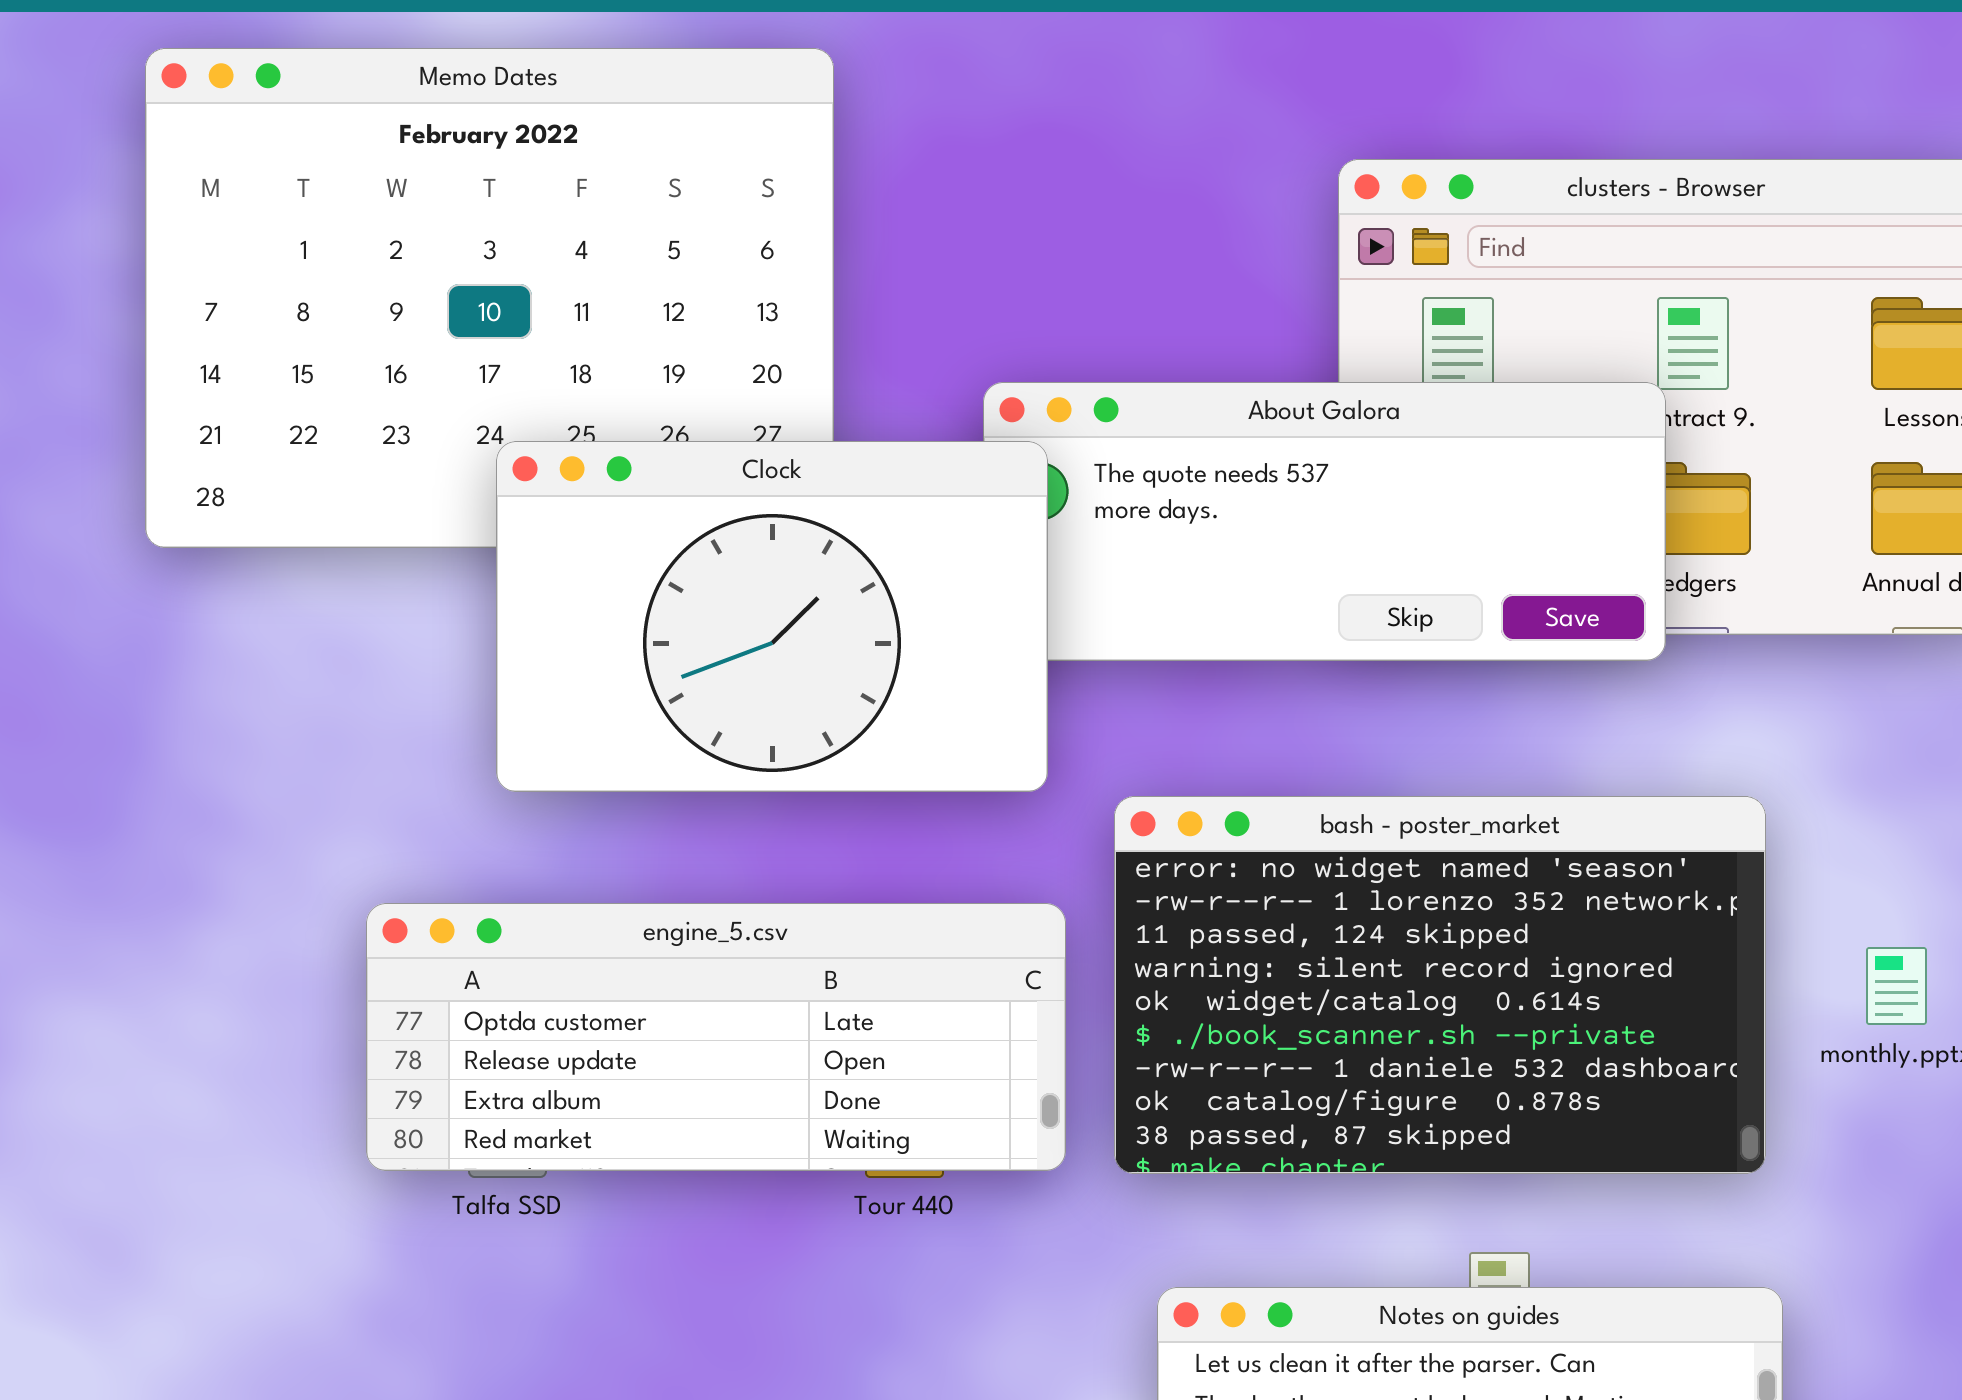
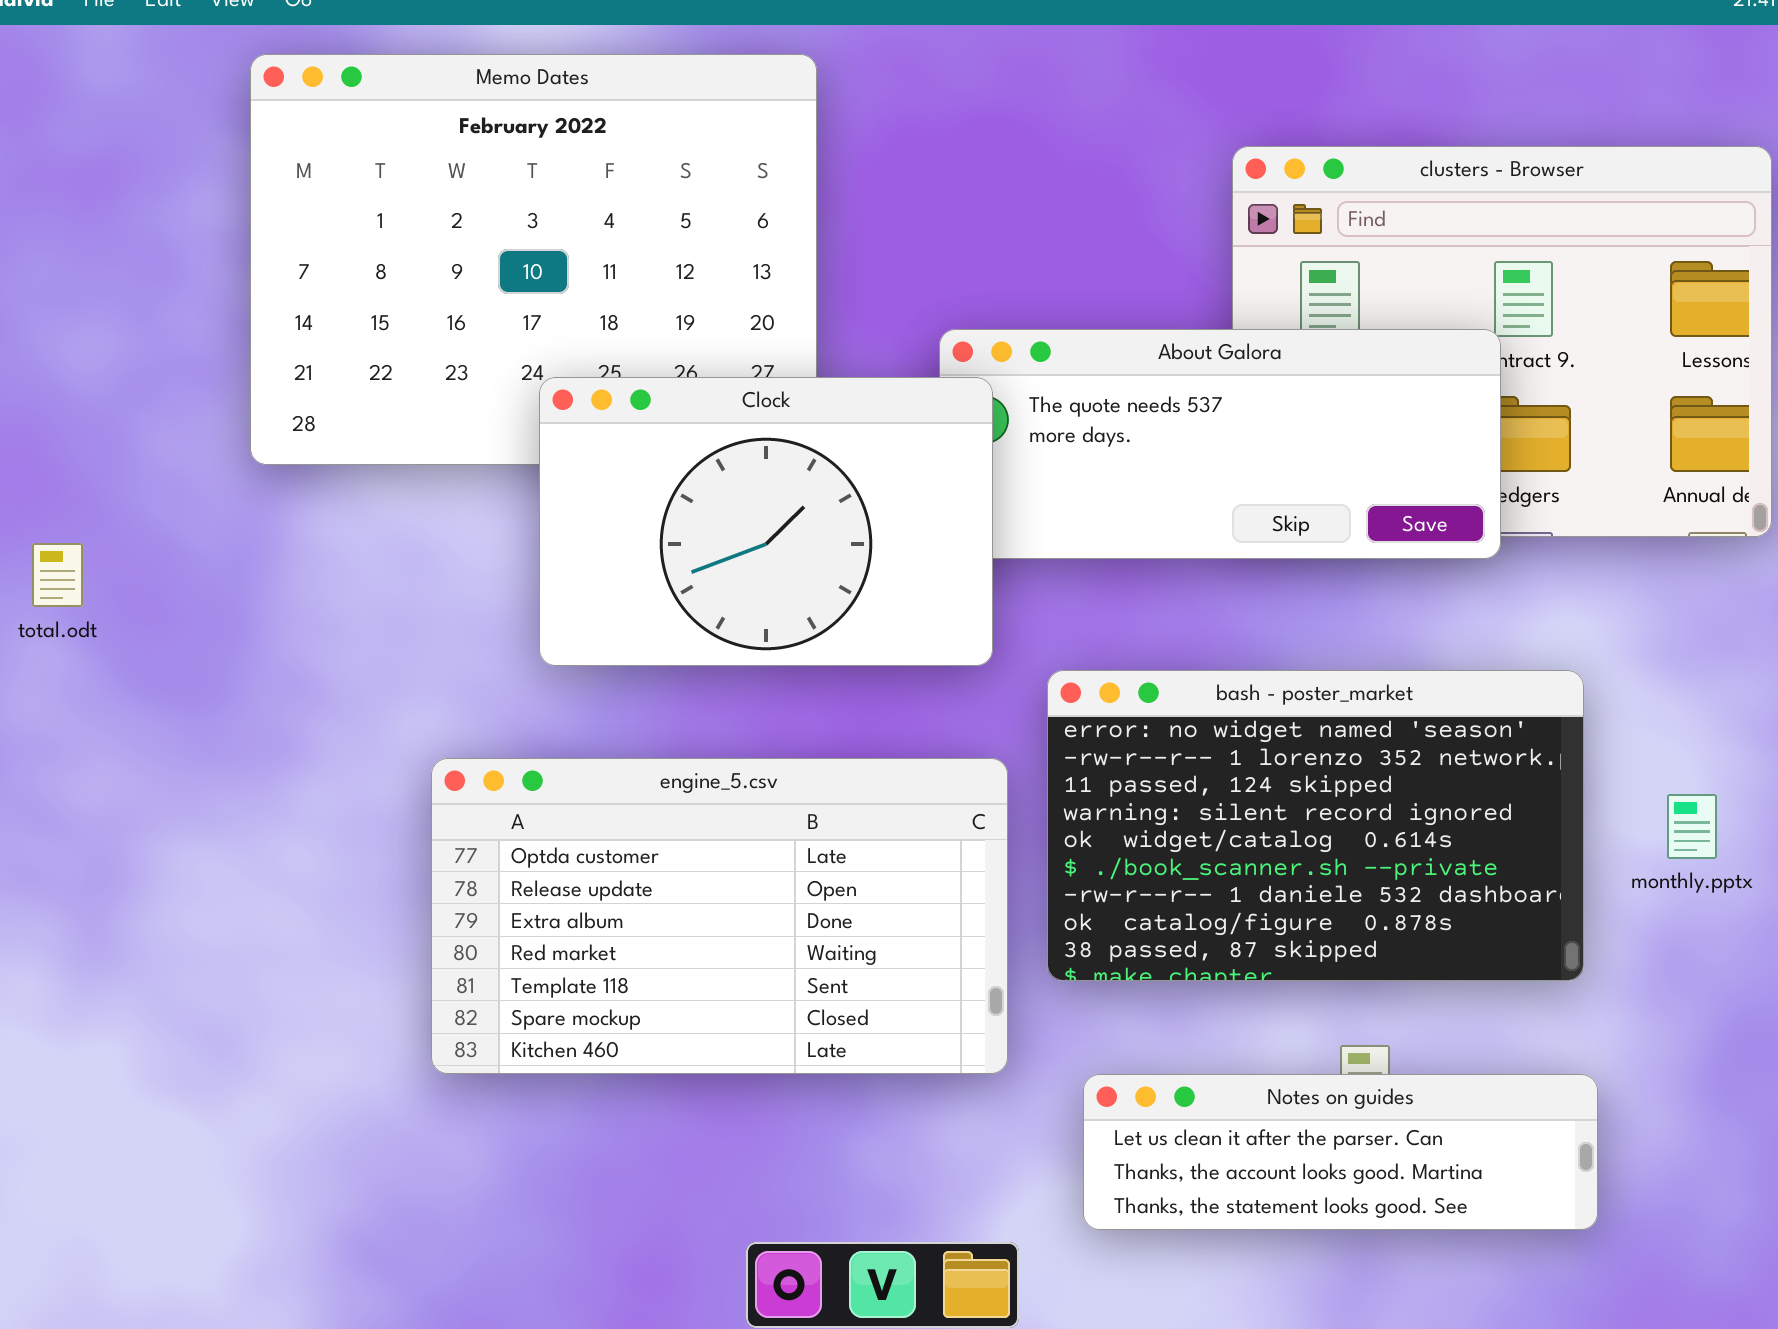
engine_5.csv: [366,903,1066,1171] -> [431,758,1008,1074], resized

